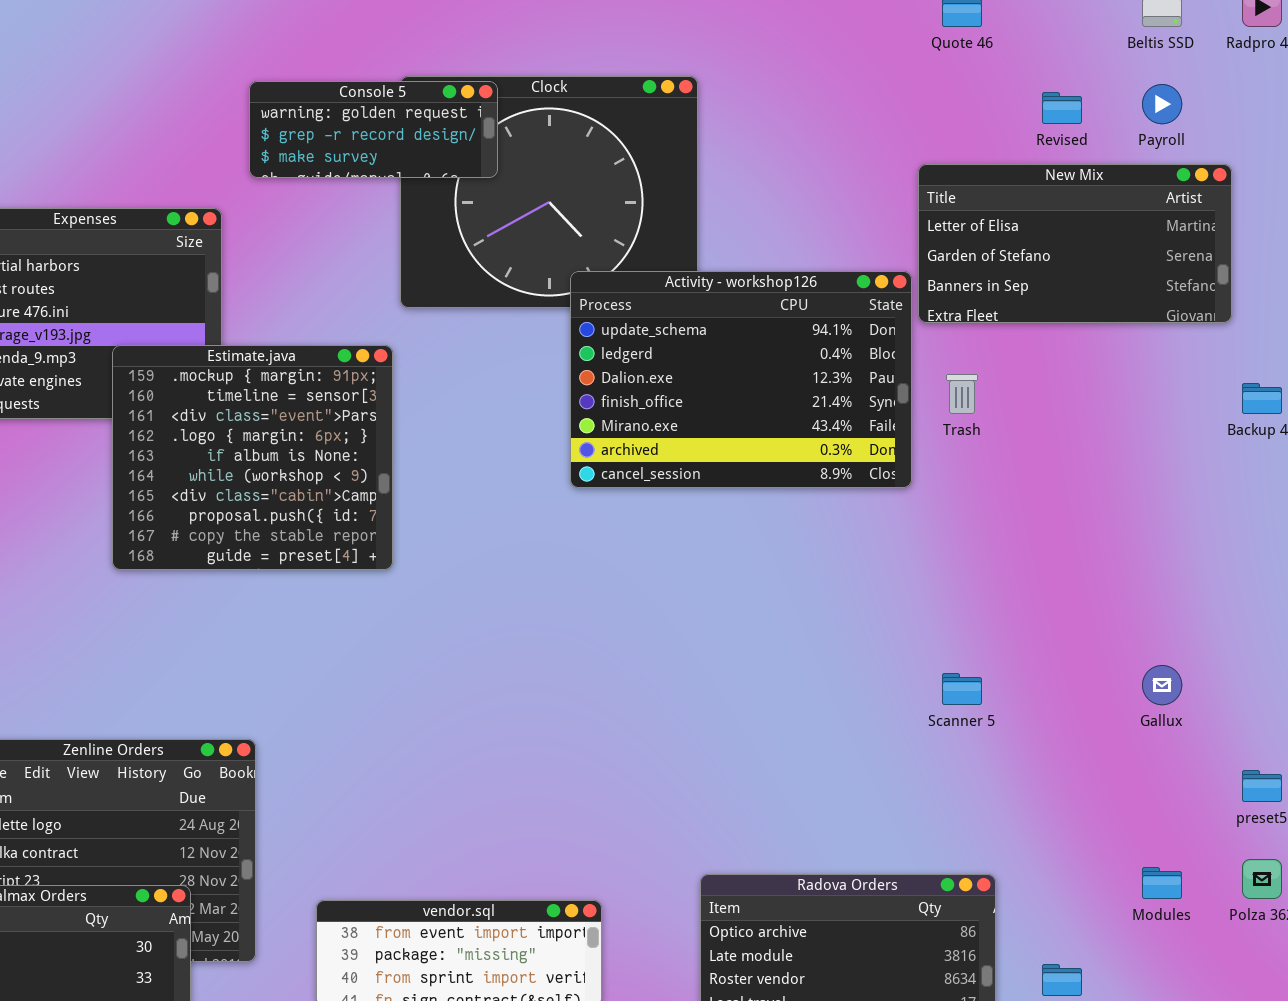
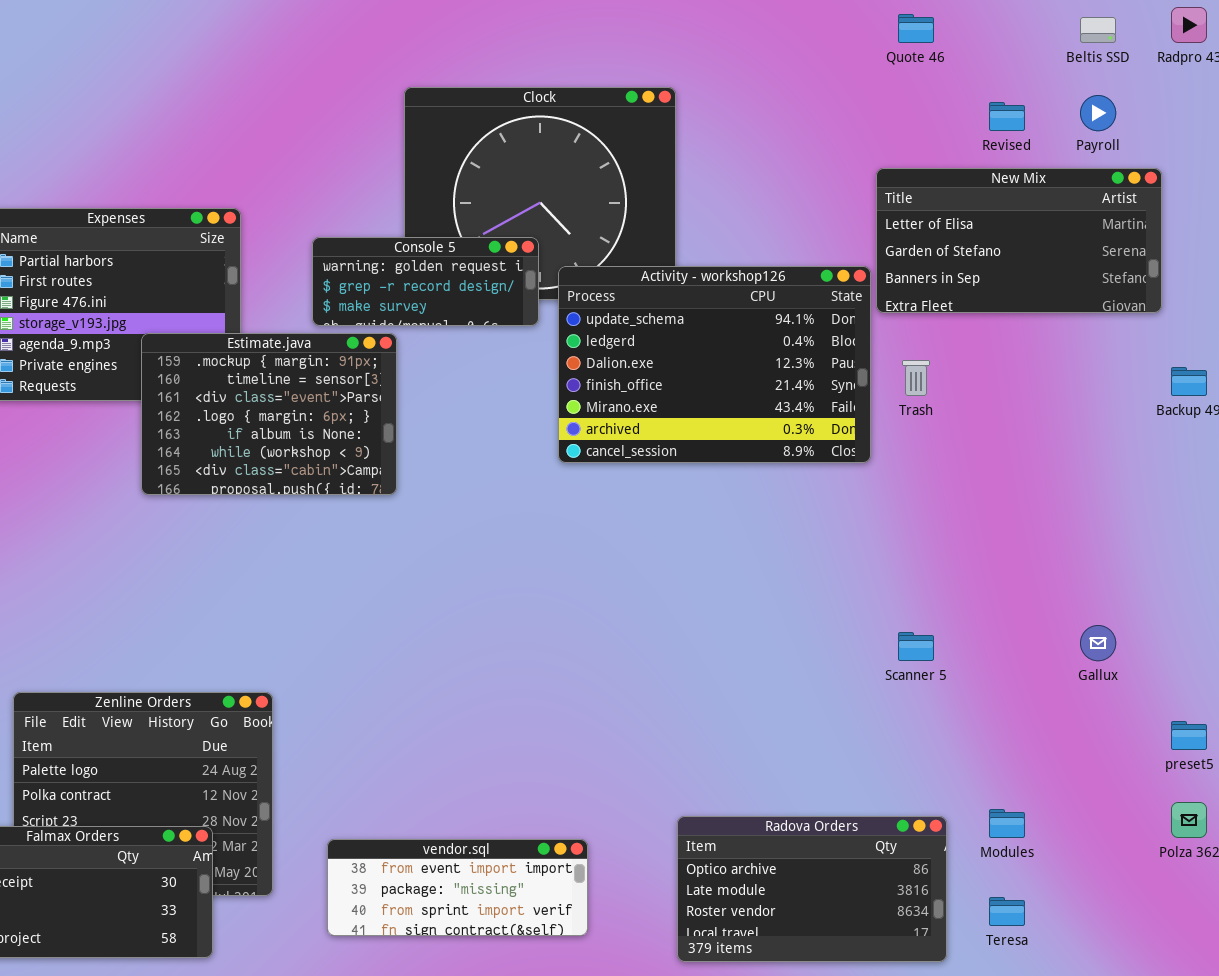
Console 5: [249,81,498,178] -> [312,237,539,326], moved
Estimate.java: [112,345,393,570] -> [141,333,397,495], resized
Modules: [1142,867,1182,899] -> [989,809,1025,838], moved

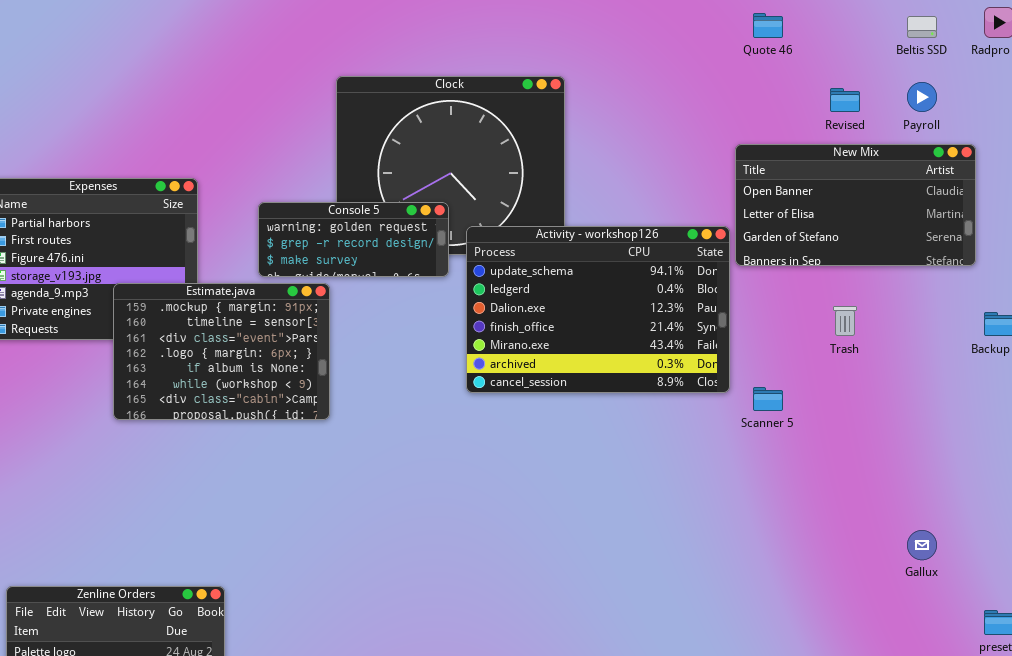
New Mix: [876,168,1162,313] -> [735,144,976,266], scrolled up 1 row
Trash: [902,360,930,396] -> [833,306,857,336], moved
Scanner 5: [898,632,934,661] -> [753,387,783,411], moved

